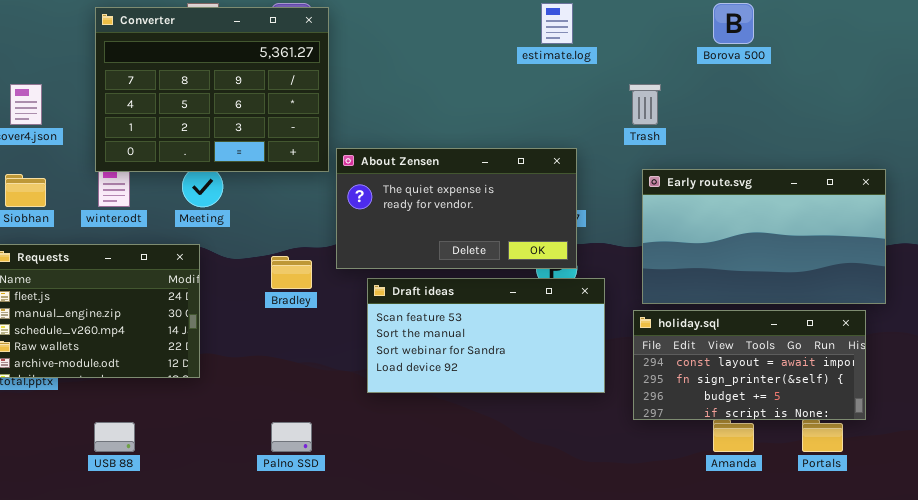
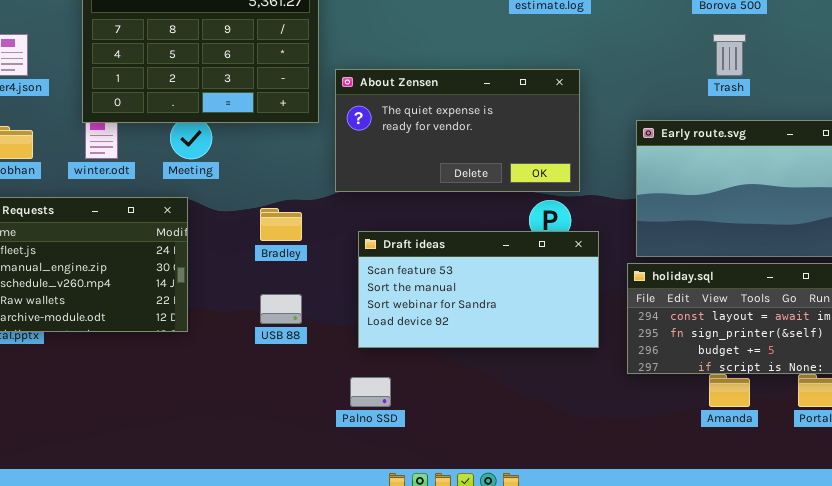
Trash: [629,84,661,125] -> [713,34,746,76], moved
About Zensen: [336,148,577,269] -> [335,69,580,192], moved
USB 88: [94,422,135,452] -> [260,294,302,324], moved
Palno SSD: [271,422,312,452] -> [350,377,391,407], moved

